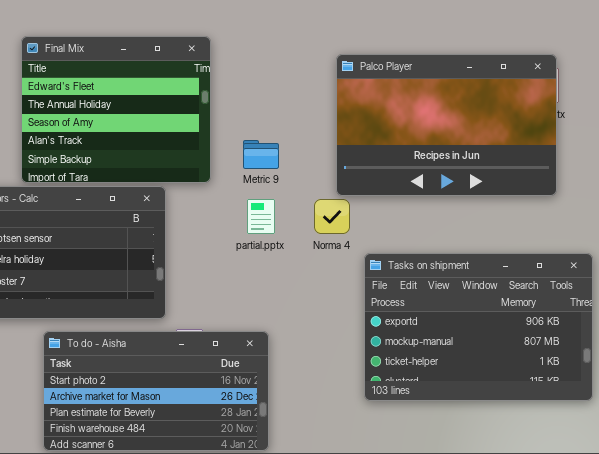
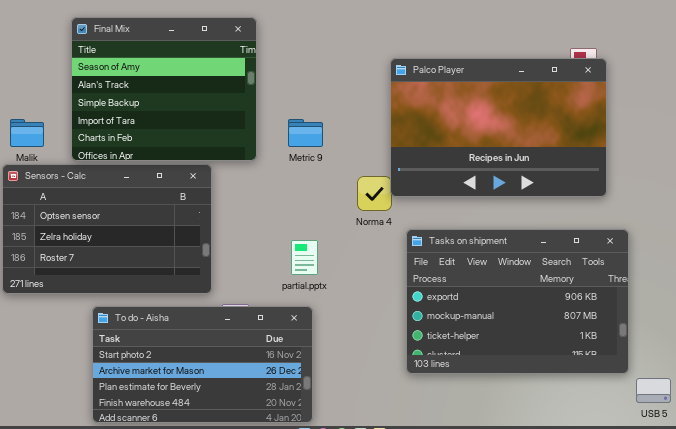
Final Mix: [21,36,211,183] -> [71,17,257,161], scrolled down 2 rows
Palco Player: [336,54,557,196] -> [390,58,607,197], moved
partial.pptx: [247,199,275,234] -> [291,240,318,275], moved

